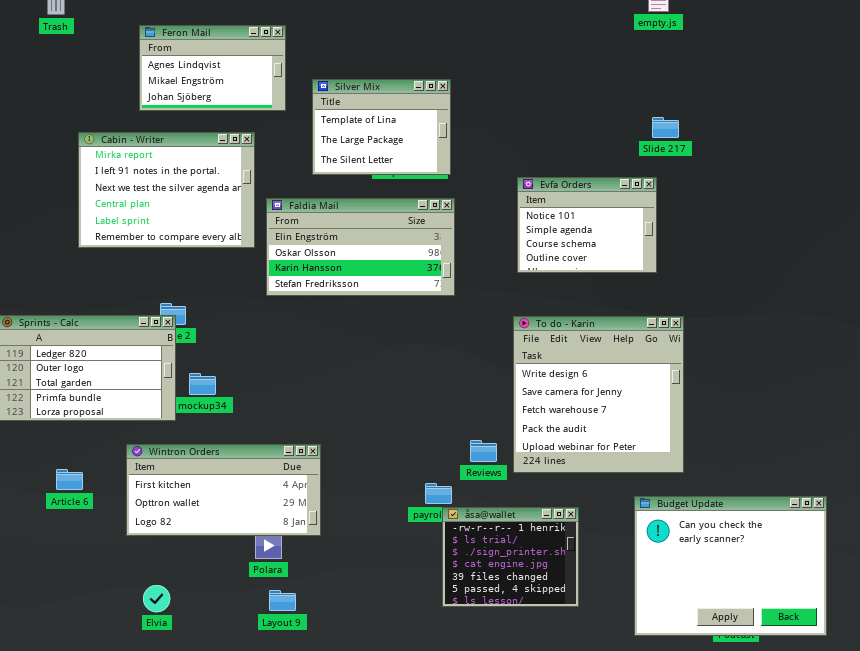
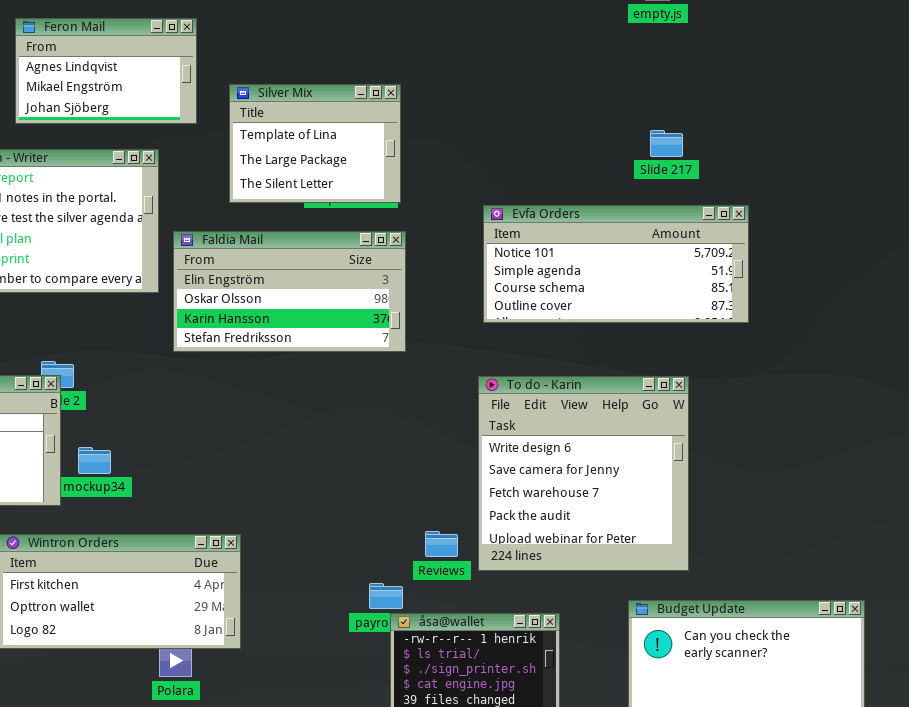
Evfa Orders: [517,177,657,273] -> [483,205,749,323], resized

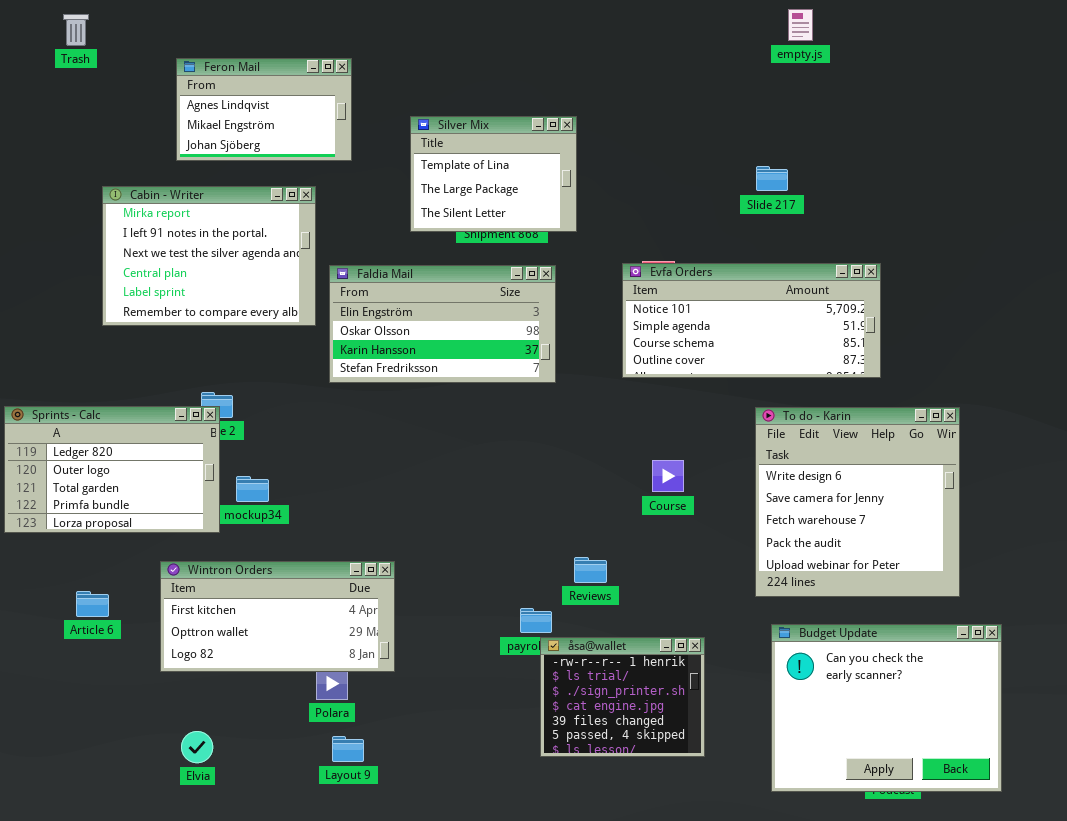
Silver Mix: [229,84,401,203] -> [410,116,577,232], moved
Slide 217: [650,130,683,157] -> [756,166,788,191], moved
Evfa Orders: [483,205,749,323] -> [622,263,881,378], moved
To do - Karin: [478,376,689,571] -> [755,407,960,597], moved

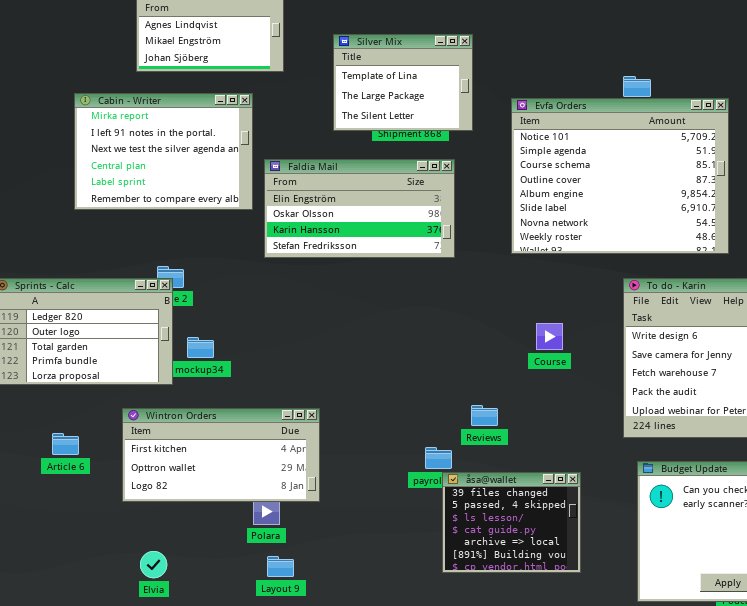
Evfa Orders: [622,263,881,378] -> [511,98,729,254], resized
åsa@wallet: [540,637,705,757] -> [442,472,581,573], scrolled down 4 rows

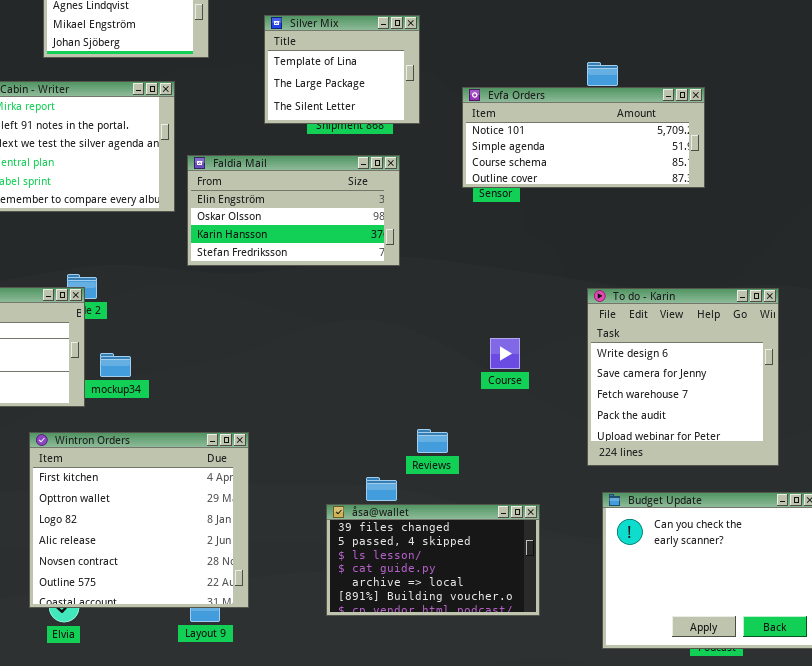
Evfa Orders: [511,98,729,254] -> [462,87,705,188], resized
Wintron Orders: [122,408,320,502] -> [29,432,249,608], resized
åsa@wallet: [442,472,581,573] -> [326,504,540,616], resized

